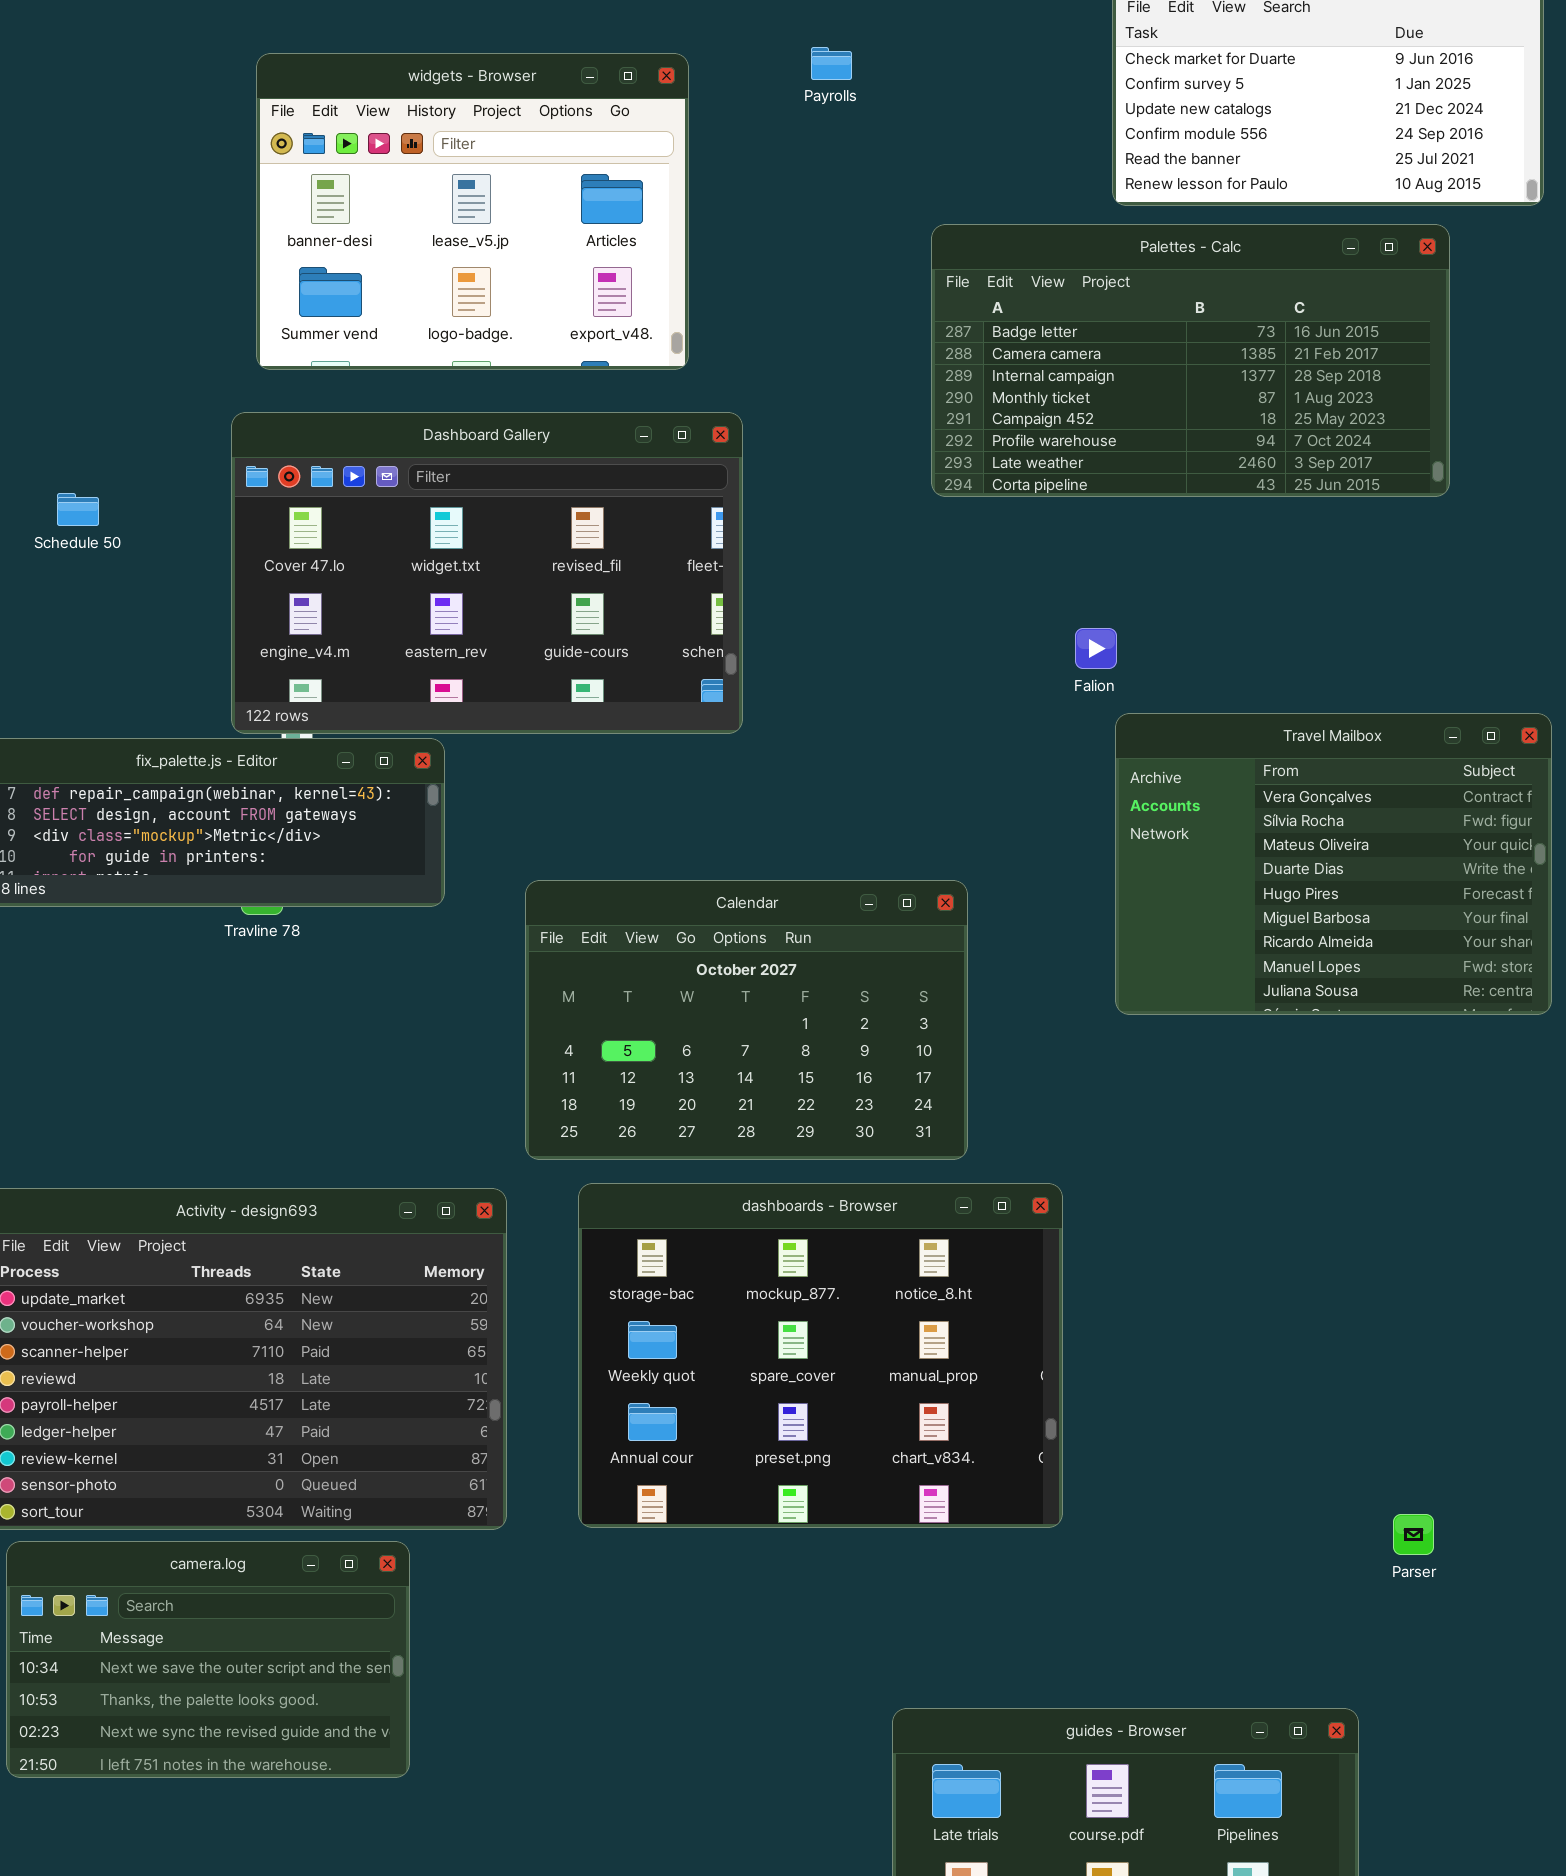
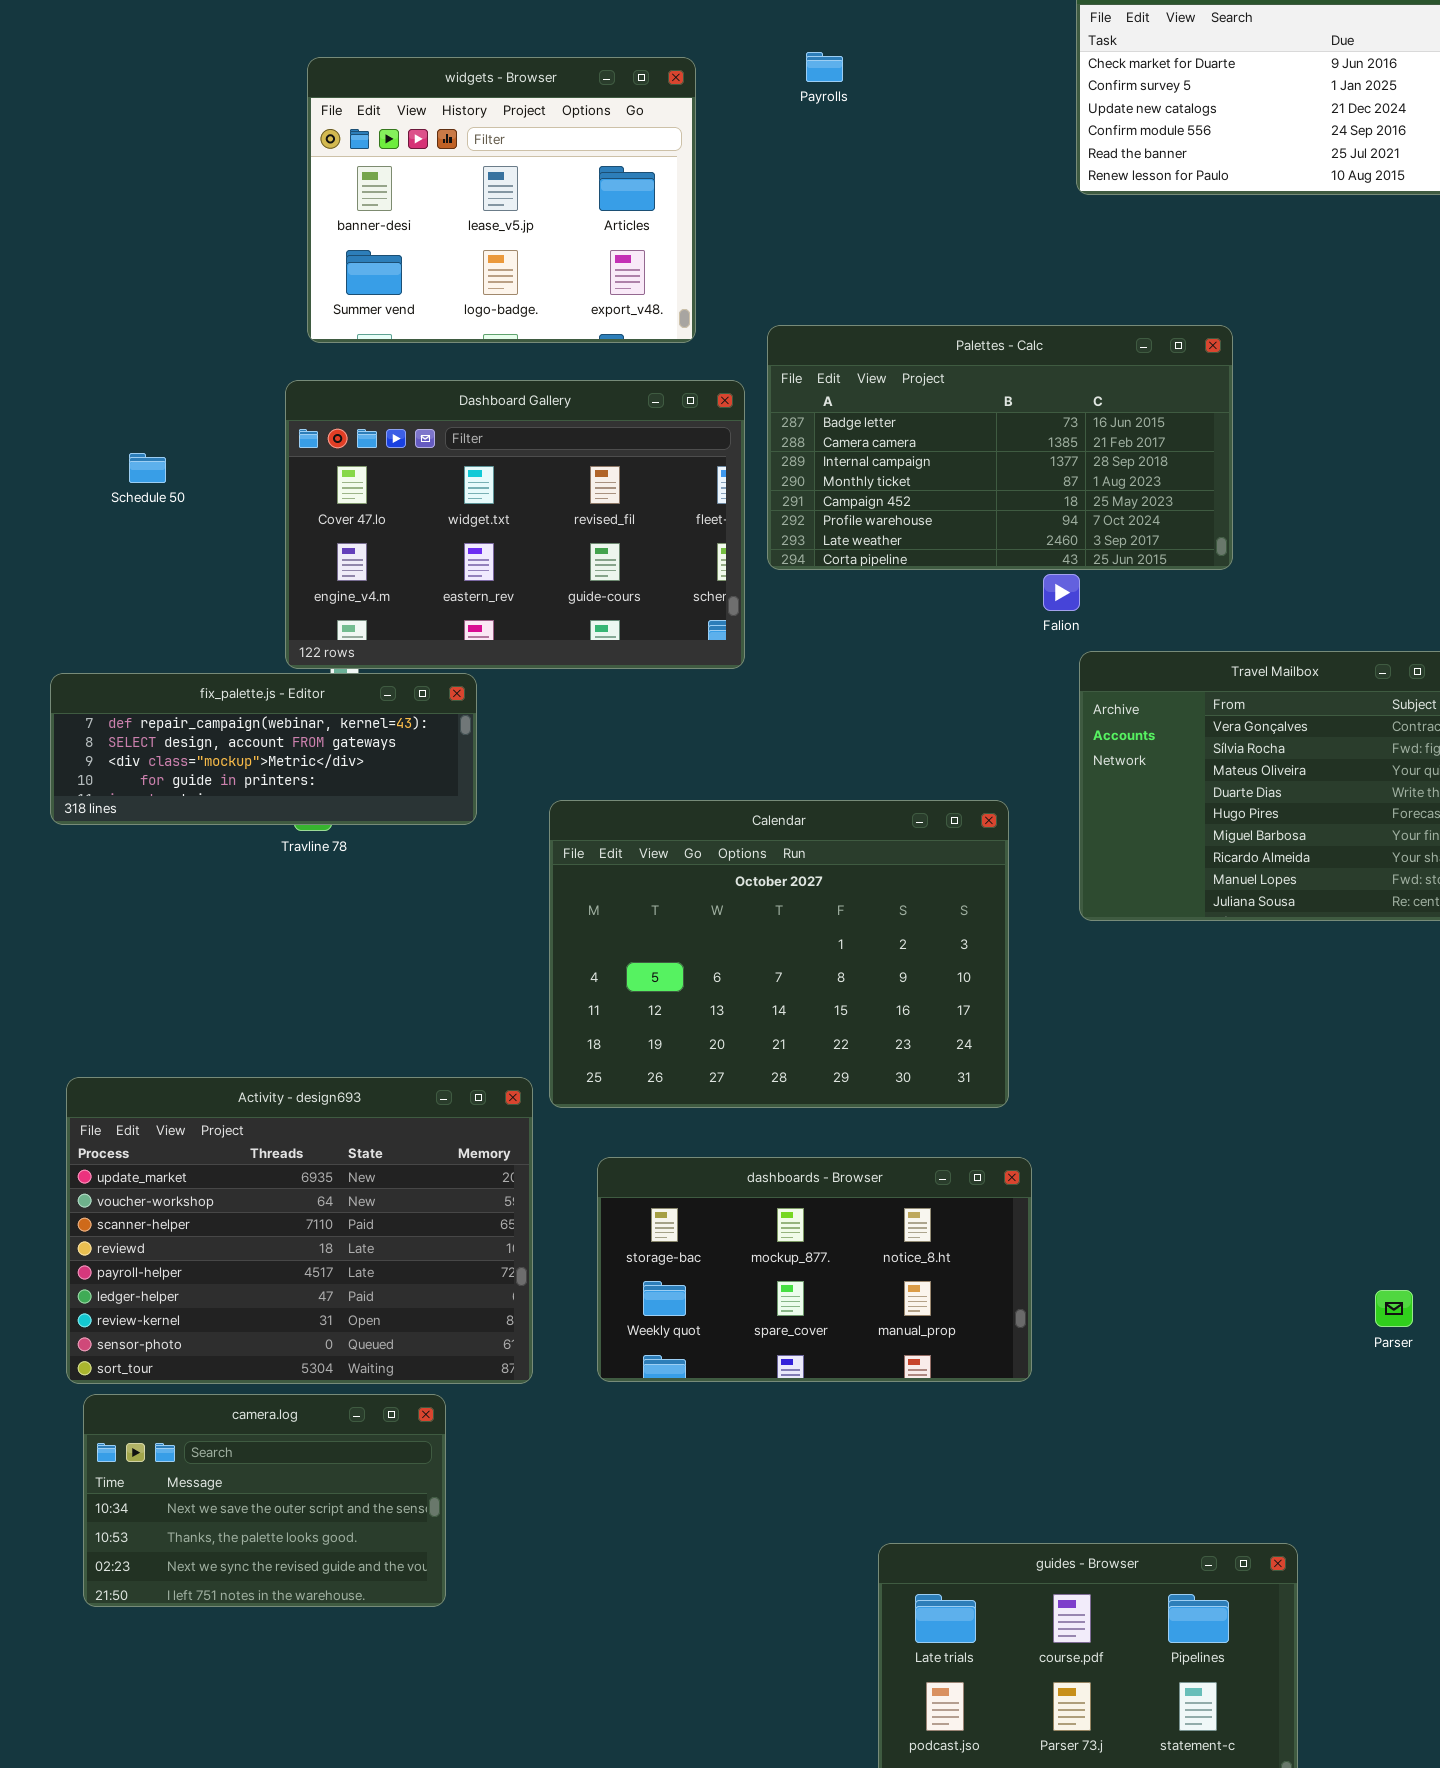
Palettes - Calc: [931,224,1450,497] -> [767,325,1233,570], moved
Calendar: [525,880,968,1160] -> [549,800,1009,1108], resized
dashboards - Browser: [578,1183,1063,1528] -> [597,1157,1032,1382], resized
Parser: [1393,1514,1434,1555] -> [1375,1290,1413,1327], moved

